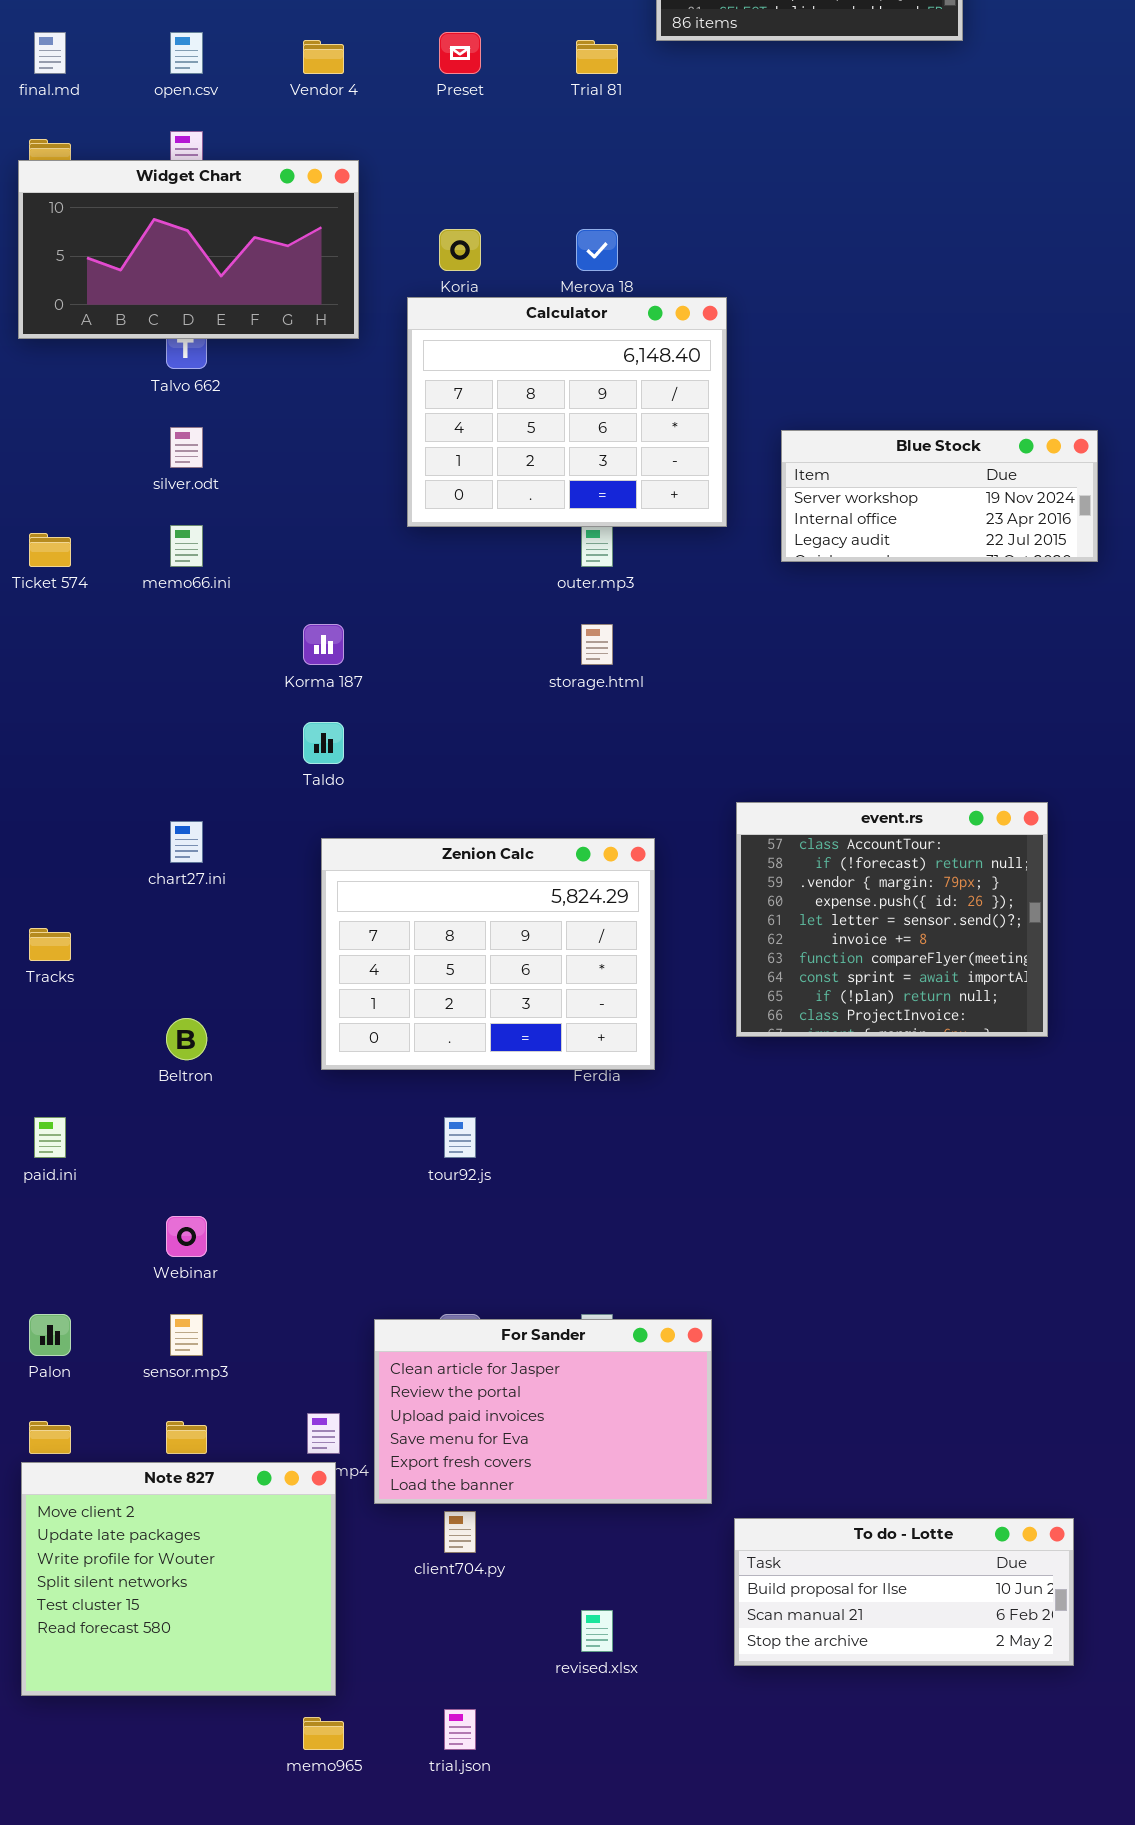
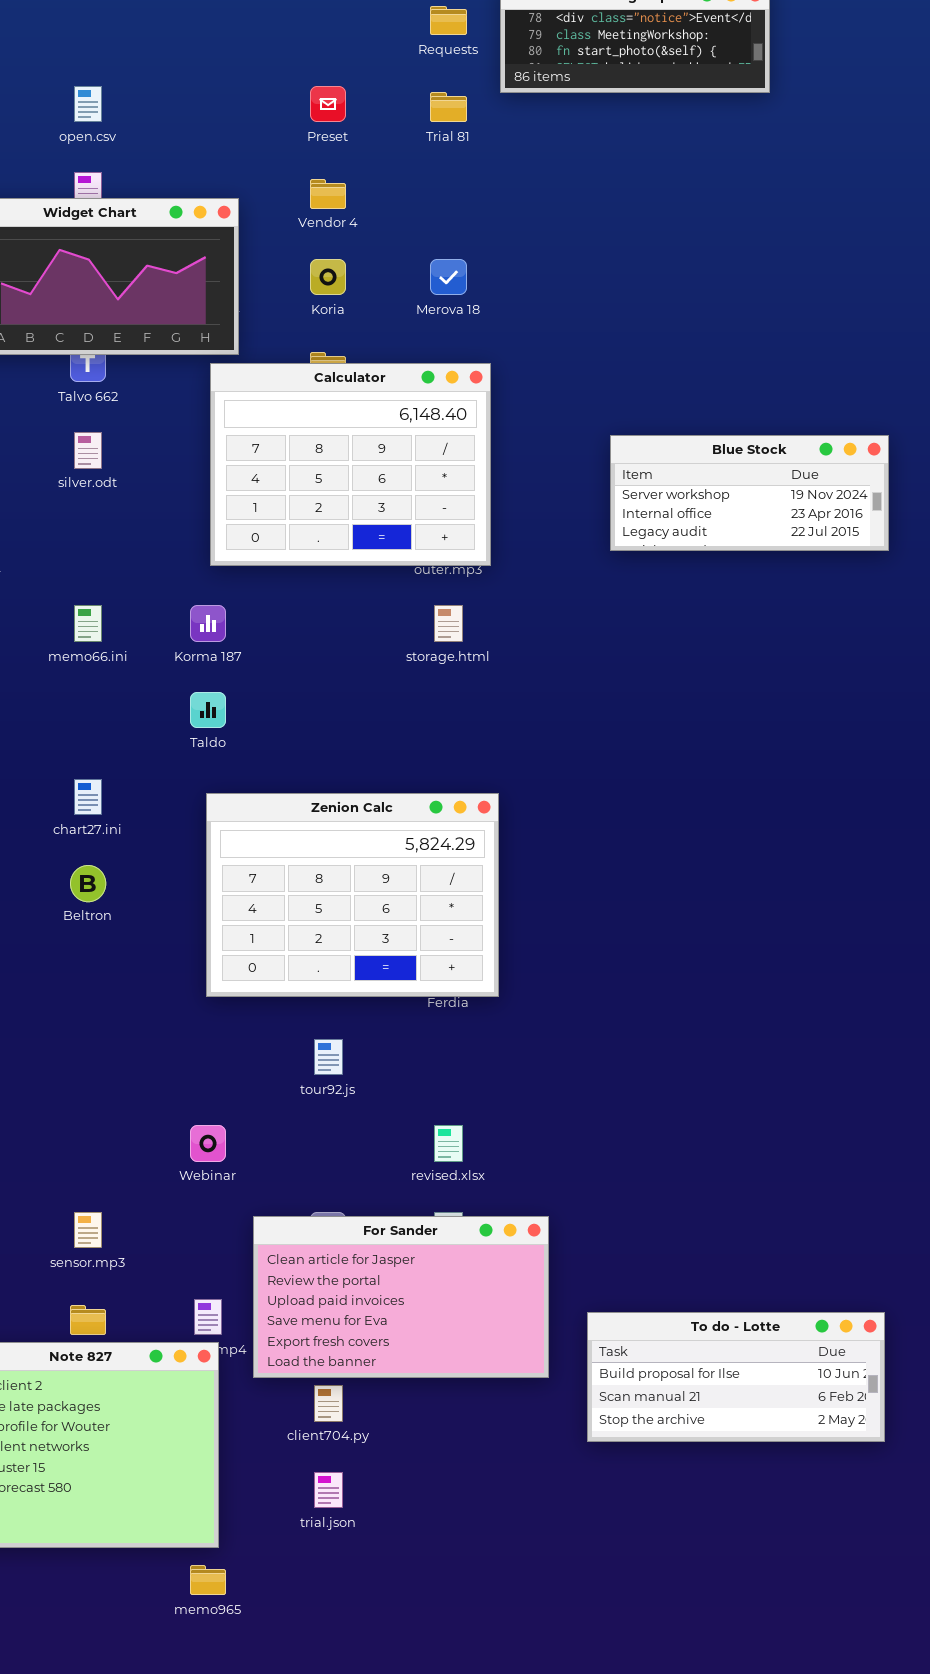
Vendor 4: [303,40,344,74] -> [310,179,346,209], moved
Calculator: [407,297,727,527] -> [210,363,491,566], moved
memo66.ini: [170,525,203,567] -> [74,605,102,642], moved
event.rs: [736,802,1048,1037] -> none, closed
Beltron: [166,1018,207,1060] -> [70,865,106,902], moved
Webinar: [166,1216,207,1257] -> [190,1125,226,1162], moved
To do - Lotte: [734,1518,1074,1666] -> [587,1312,885,1442], moved
revised.xlsx: [581,1610,613,1652] -> [434,1125,463,1162], moved
trial.json: [444,1709,476,1750] -> [314,1472,343,1508], moved

